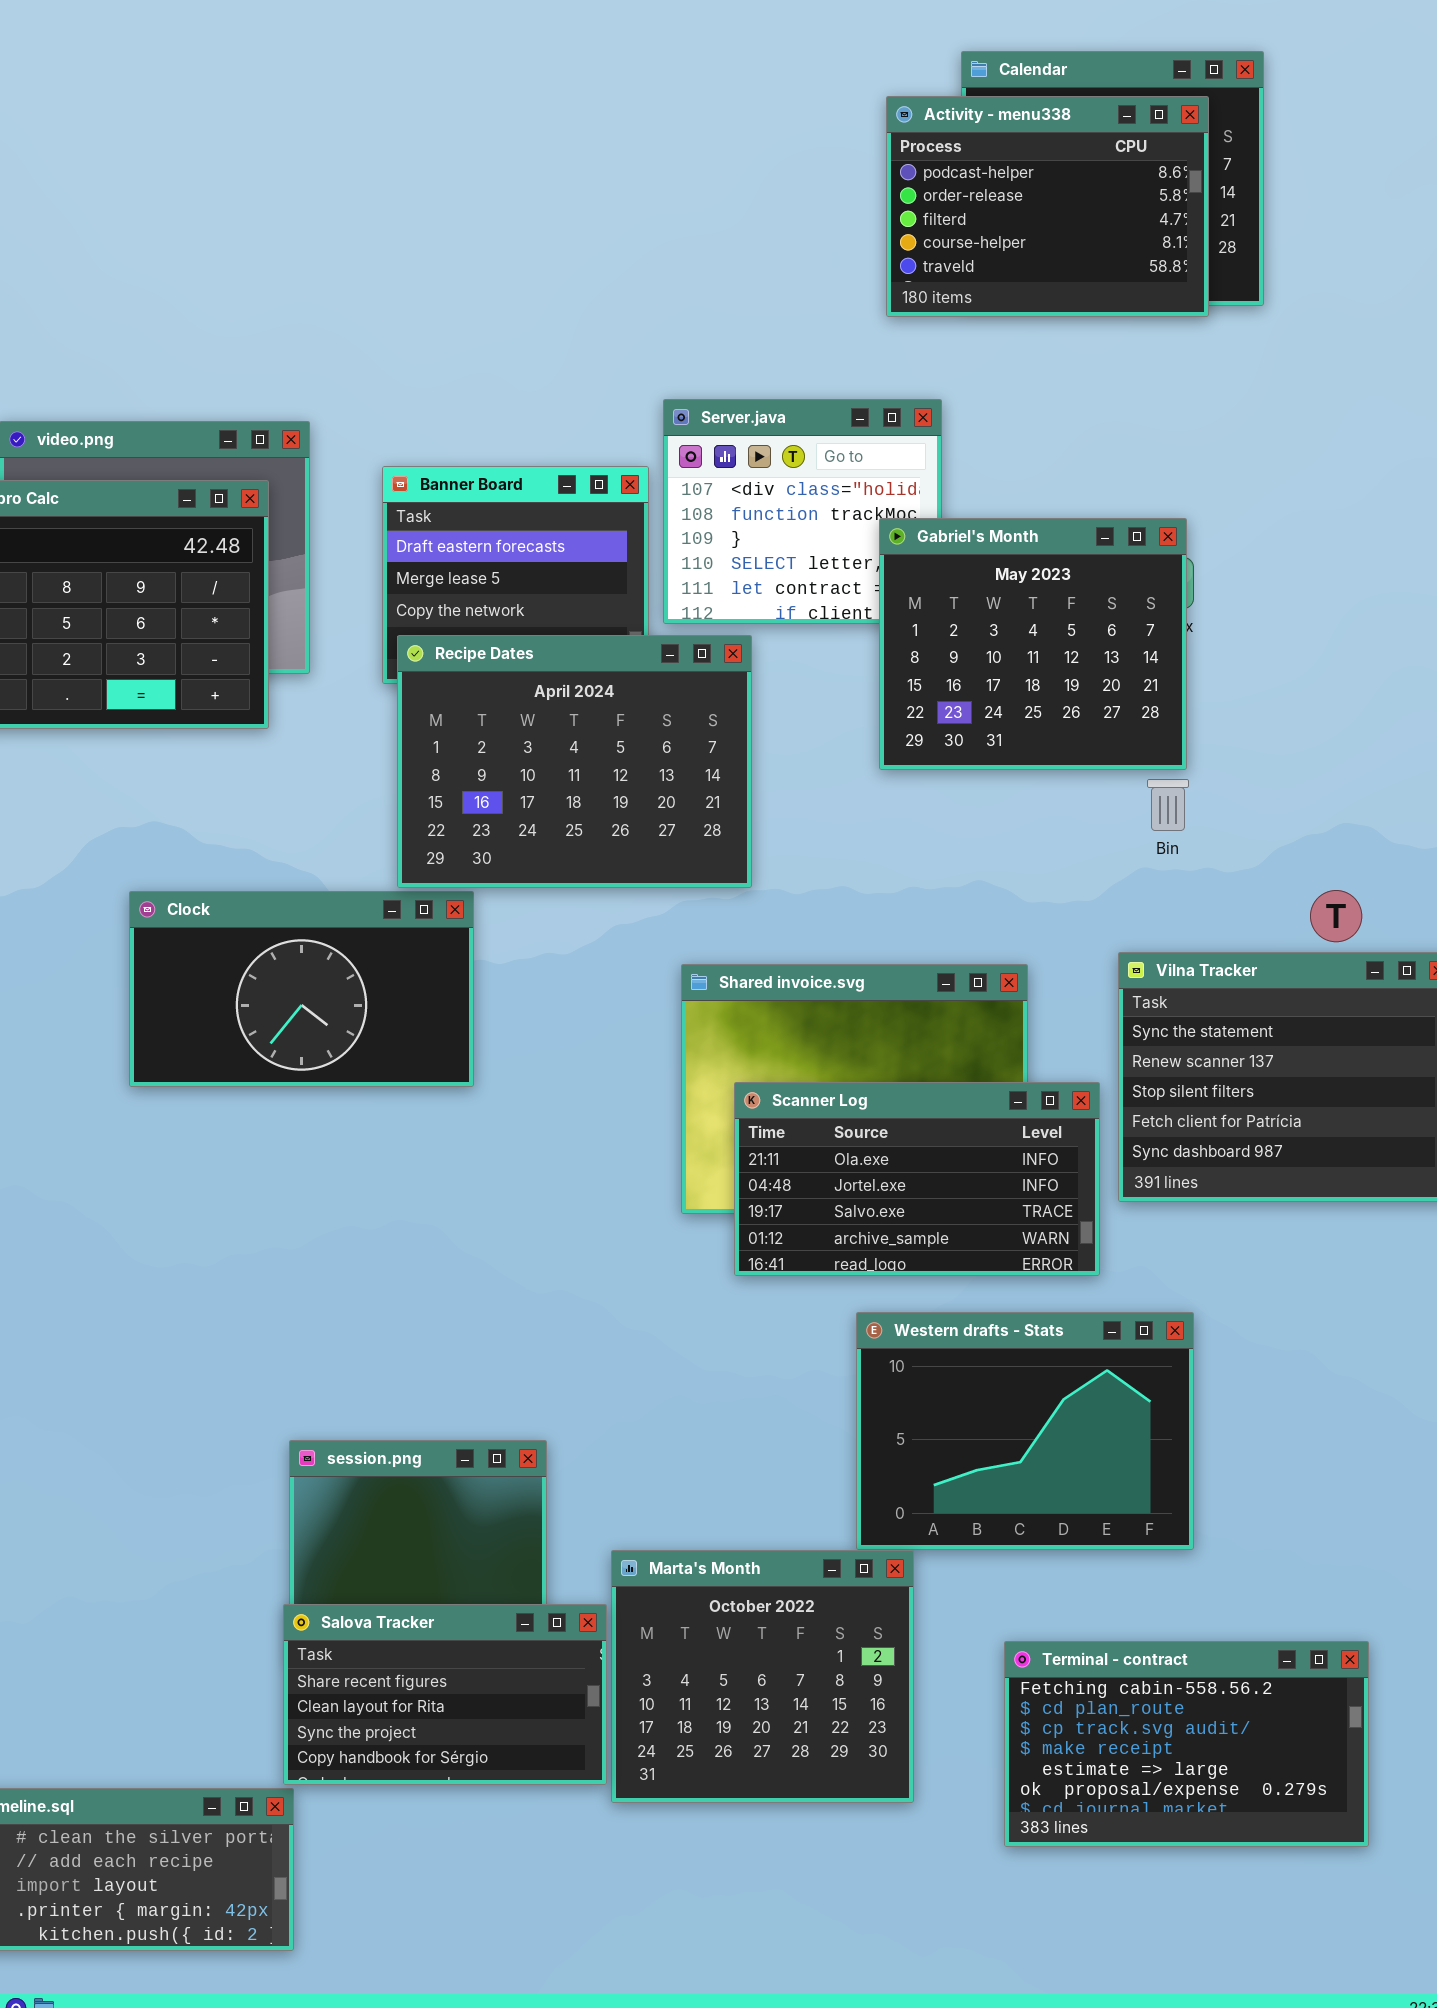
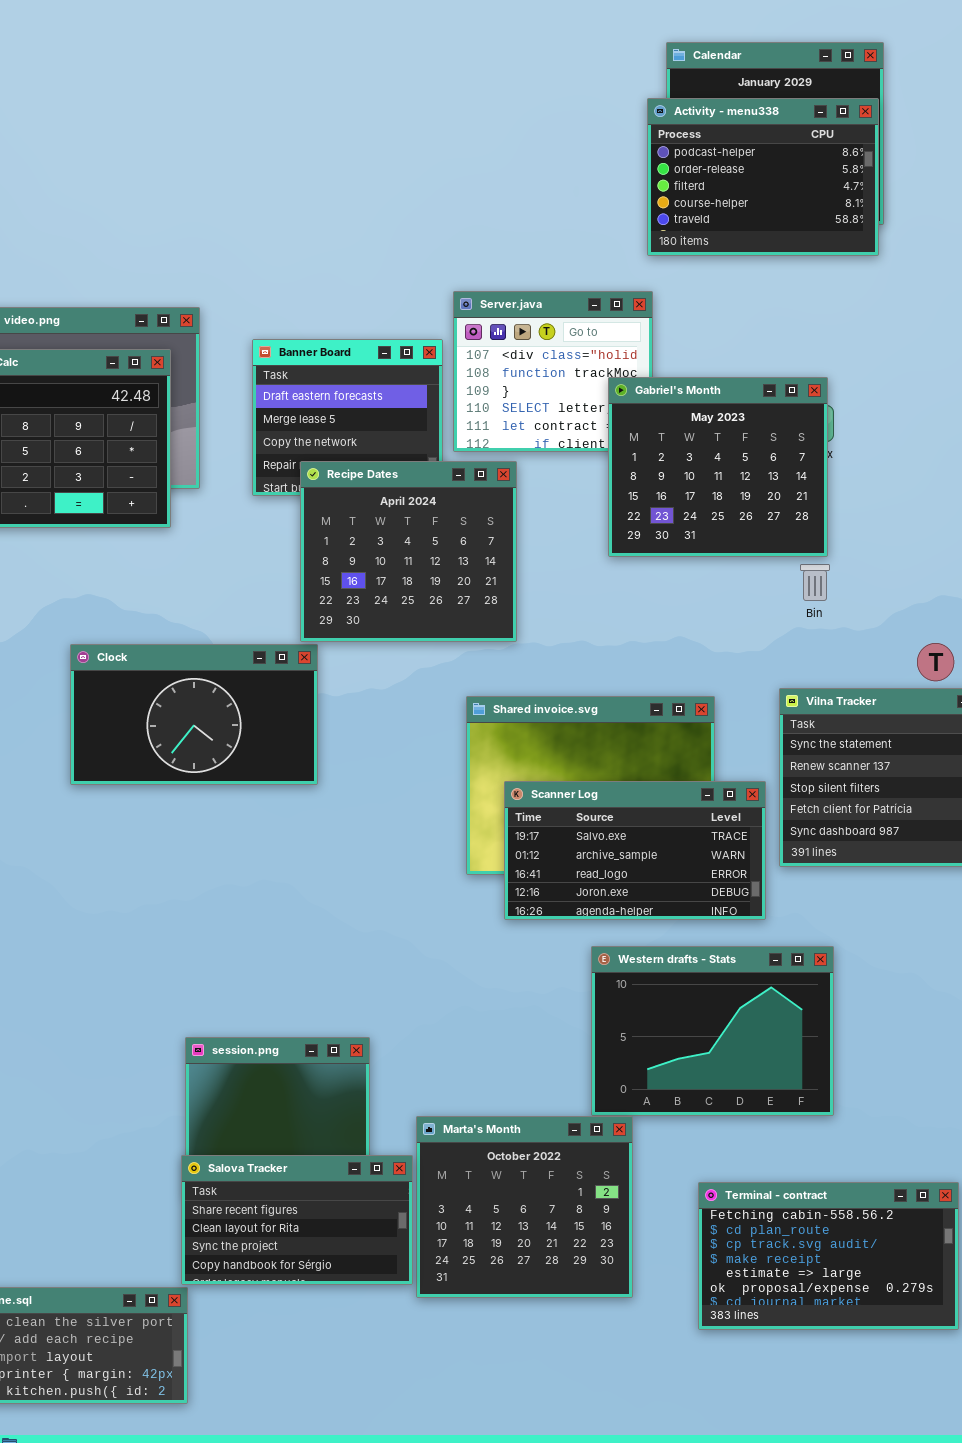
Activity - menu338: [886,96,1209,317] -> [647,98,879,256], moved
Recipe Dates: [397,635,752,888] -> [300,461,517,642], resized
Scanner Log: [734,1082,1100,1276] -> [504,781,766,920], scrolled down 2 rows

